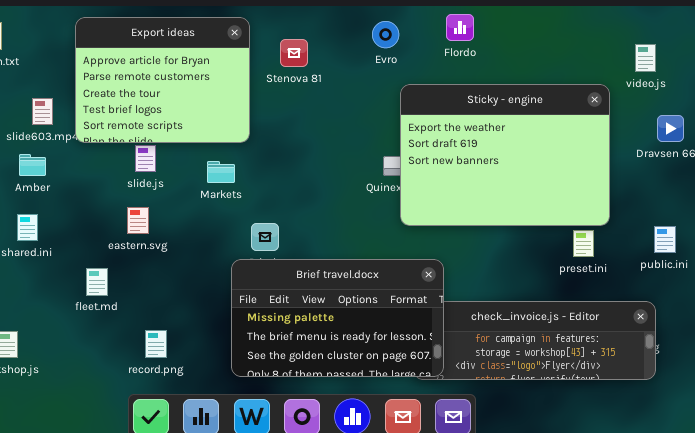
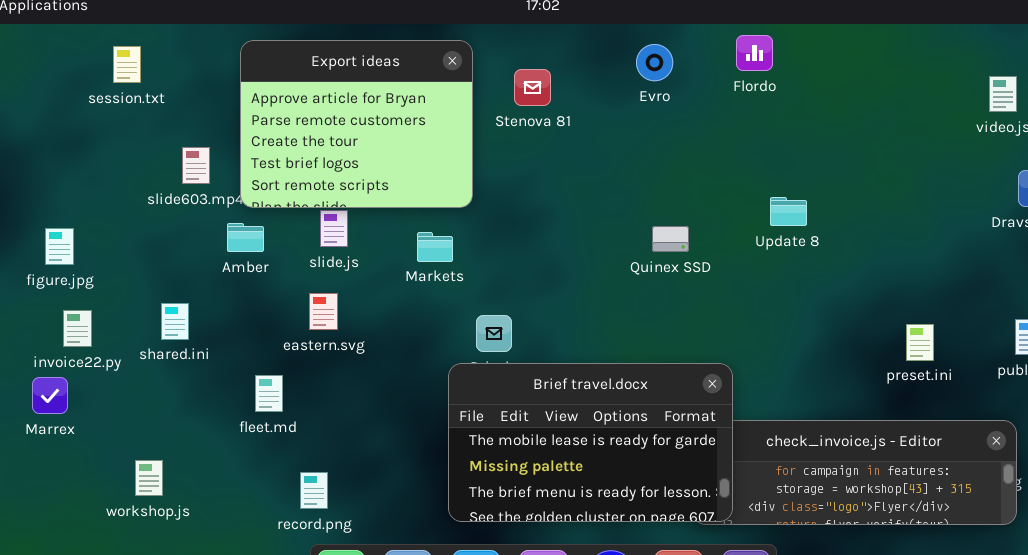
Sticky - engine: [400,84,610,226] -> none, closed
Amber: [19,154,46,176] -> [227,223,264,252], moved
Brief travel.docx: [231,259,444,377] -> [448,363,733,522], scrolled up 1 row
record.png: [145,330,167,358] -> [300,472,328,509], moved

